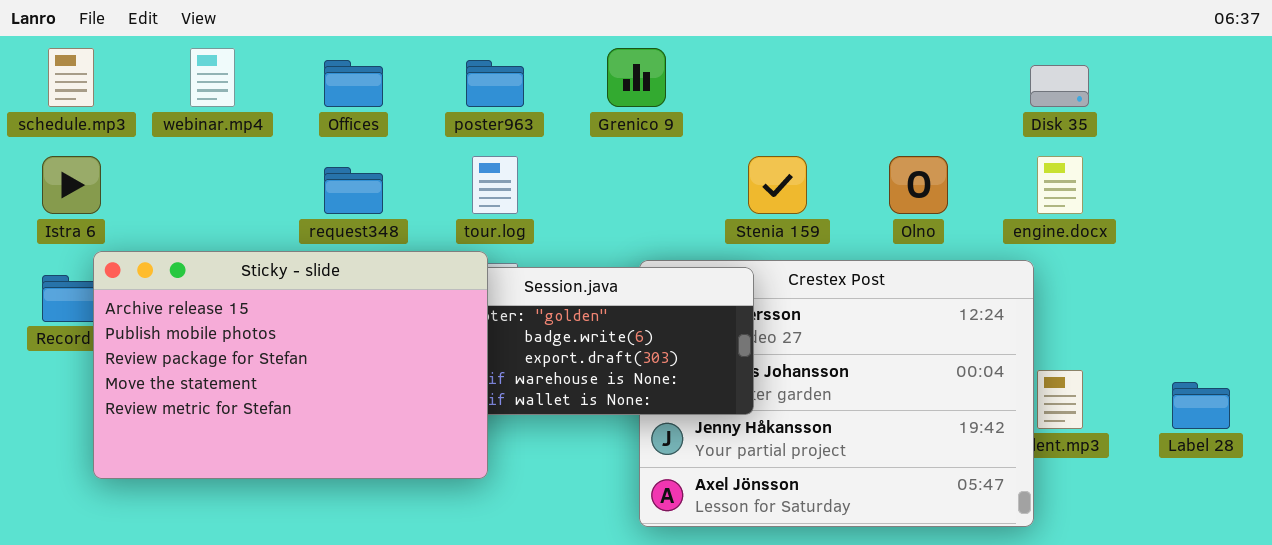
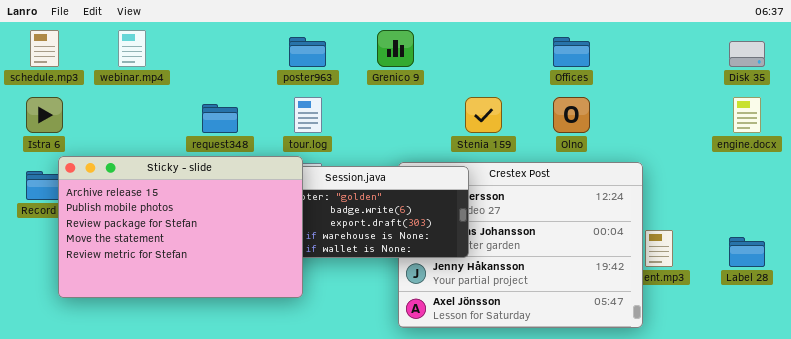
Offices: [324,60,383,107] -> [553,37,590,67], moved
Disk 35: [1030,65,1089,107] -> [729,41,765,67], moved
engine.docx: [1037,156,1083,214] -> [733,97,761,133], moved

